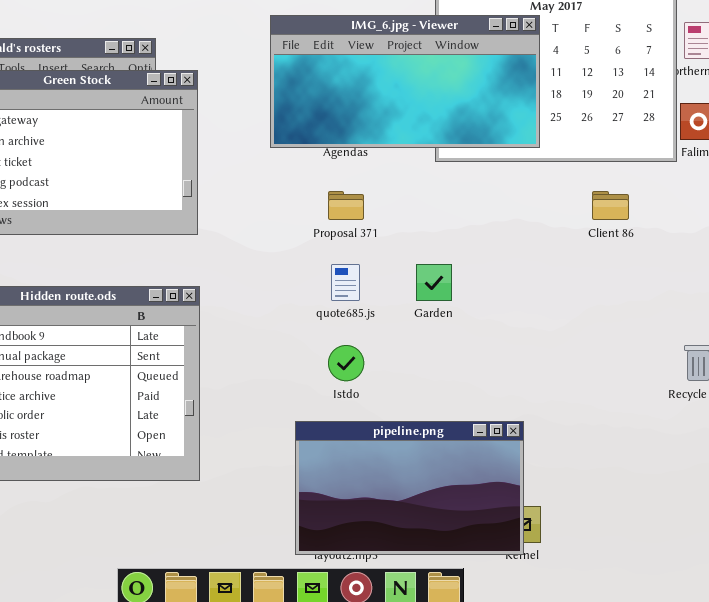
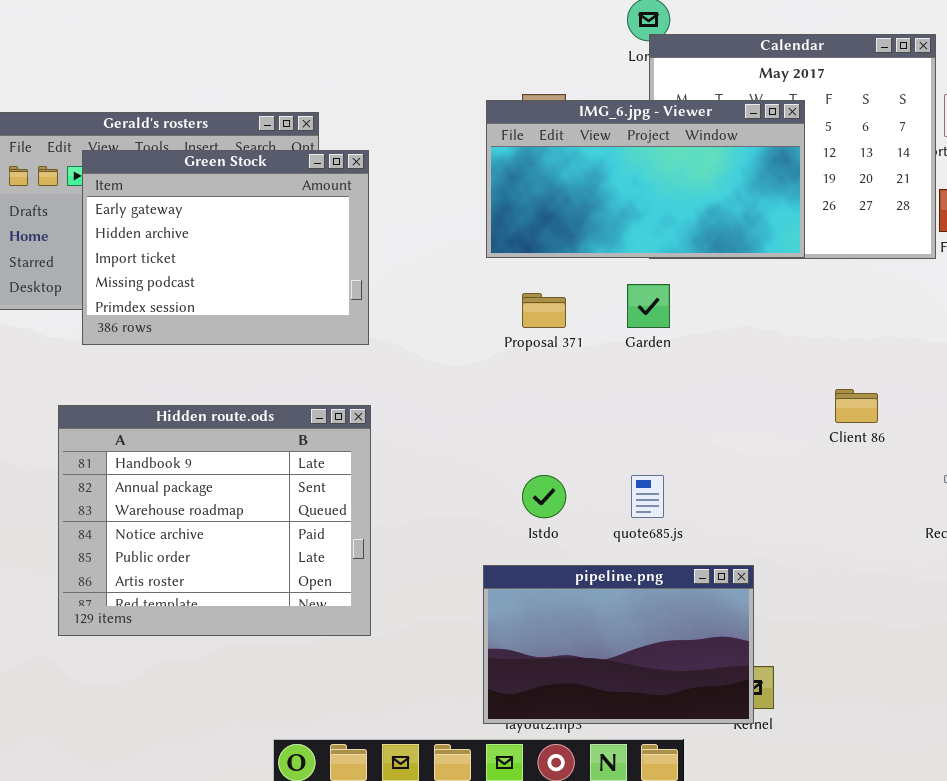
IMG_6.jpg - Viewer: [270,15,540,148] -> [486,100,805,258], moved
Client 86: [592,191,629,220] -> [835,389,878,423], moved
quote685.js: [331,264,360,301] -> [631,475,664,518], moved
Garden: [416,264,452,301] -> [627,284,670,328], moved

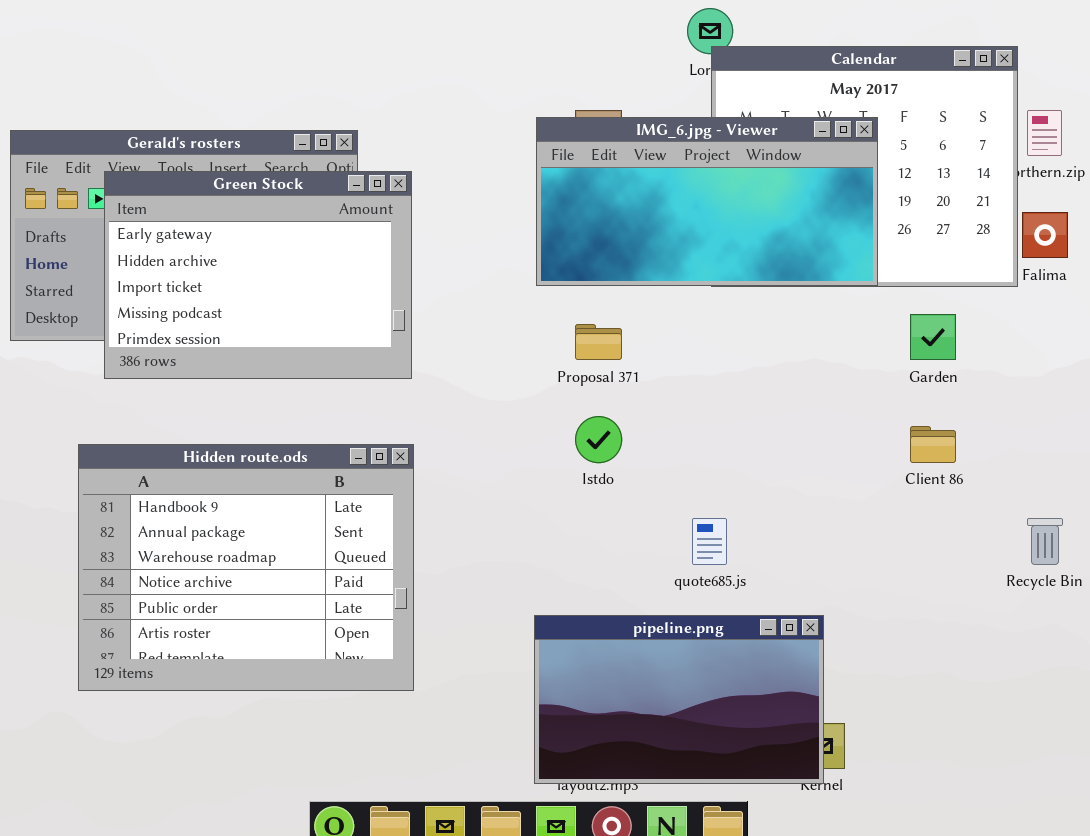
Garden: [627,284,670,328] -> [910,314,956,360], moved
Istdo: [522,475,566,518] -> [575,416,622,463], moved

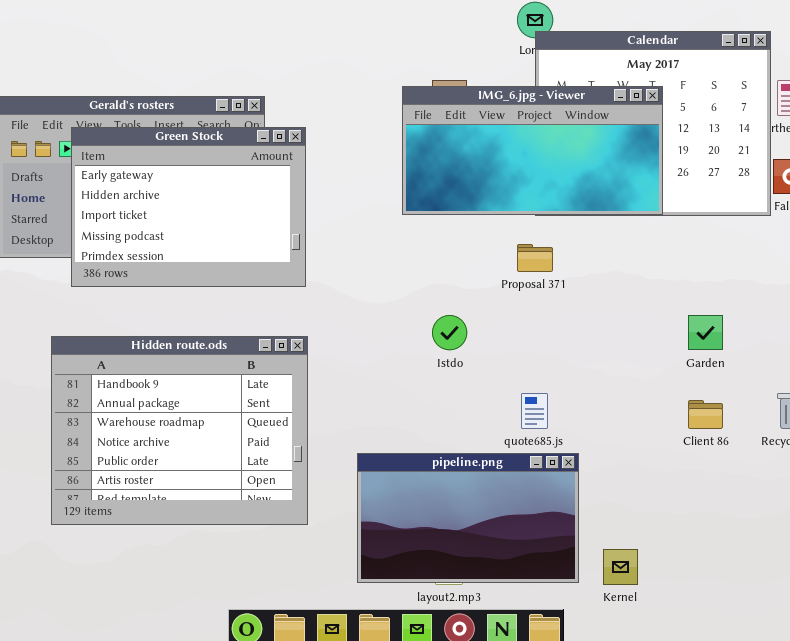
Garden: [910,314,956,360] -> [688,315,723,350], moved
Proposal 371: [575,324,622,360] -> [517,244,553,272], moved
Client 86: [910,426,956,463] -> [688,400,723,429], moved
pipeline.png: [534,615,824,784] -> [357,453,579,583], moved

